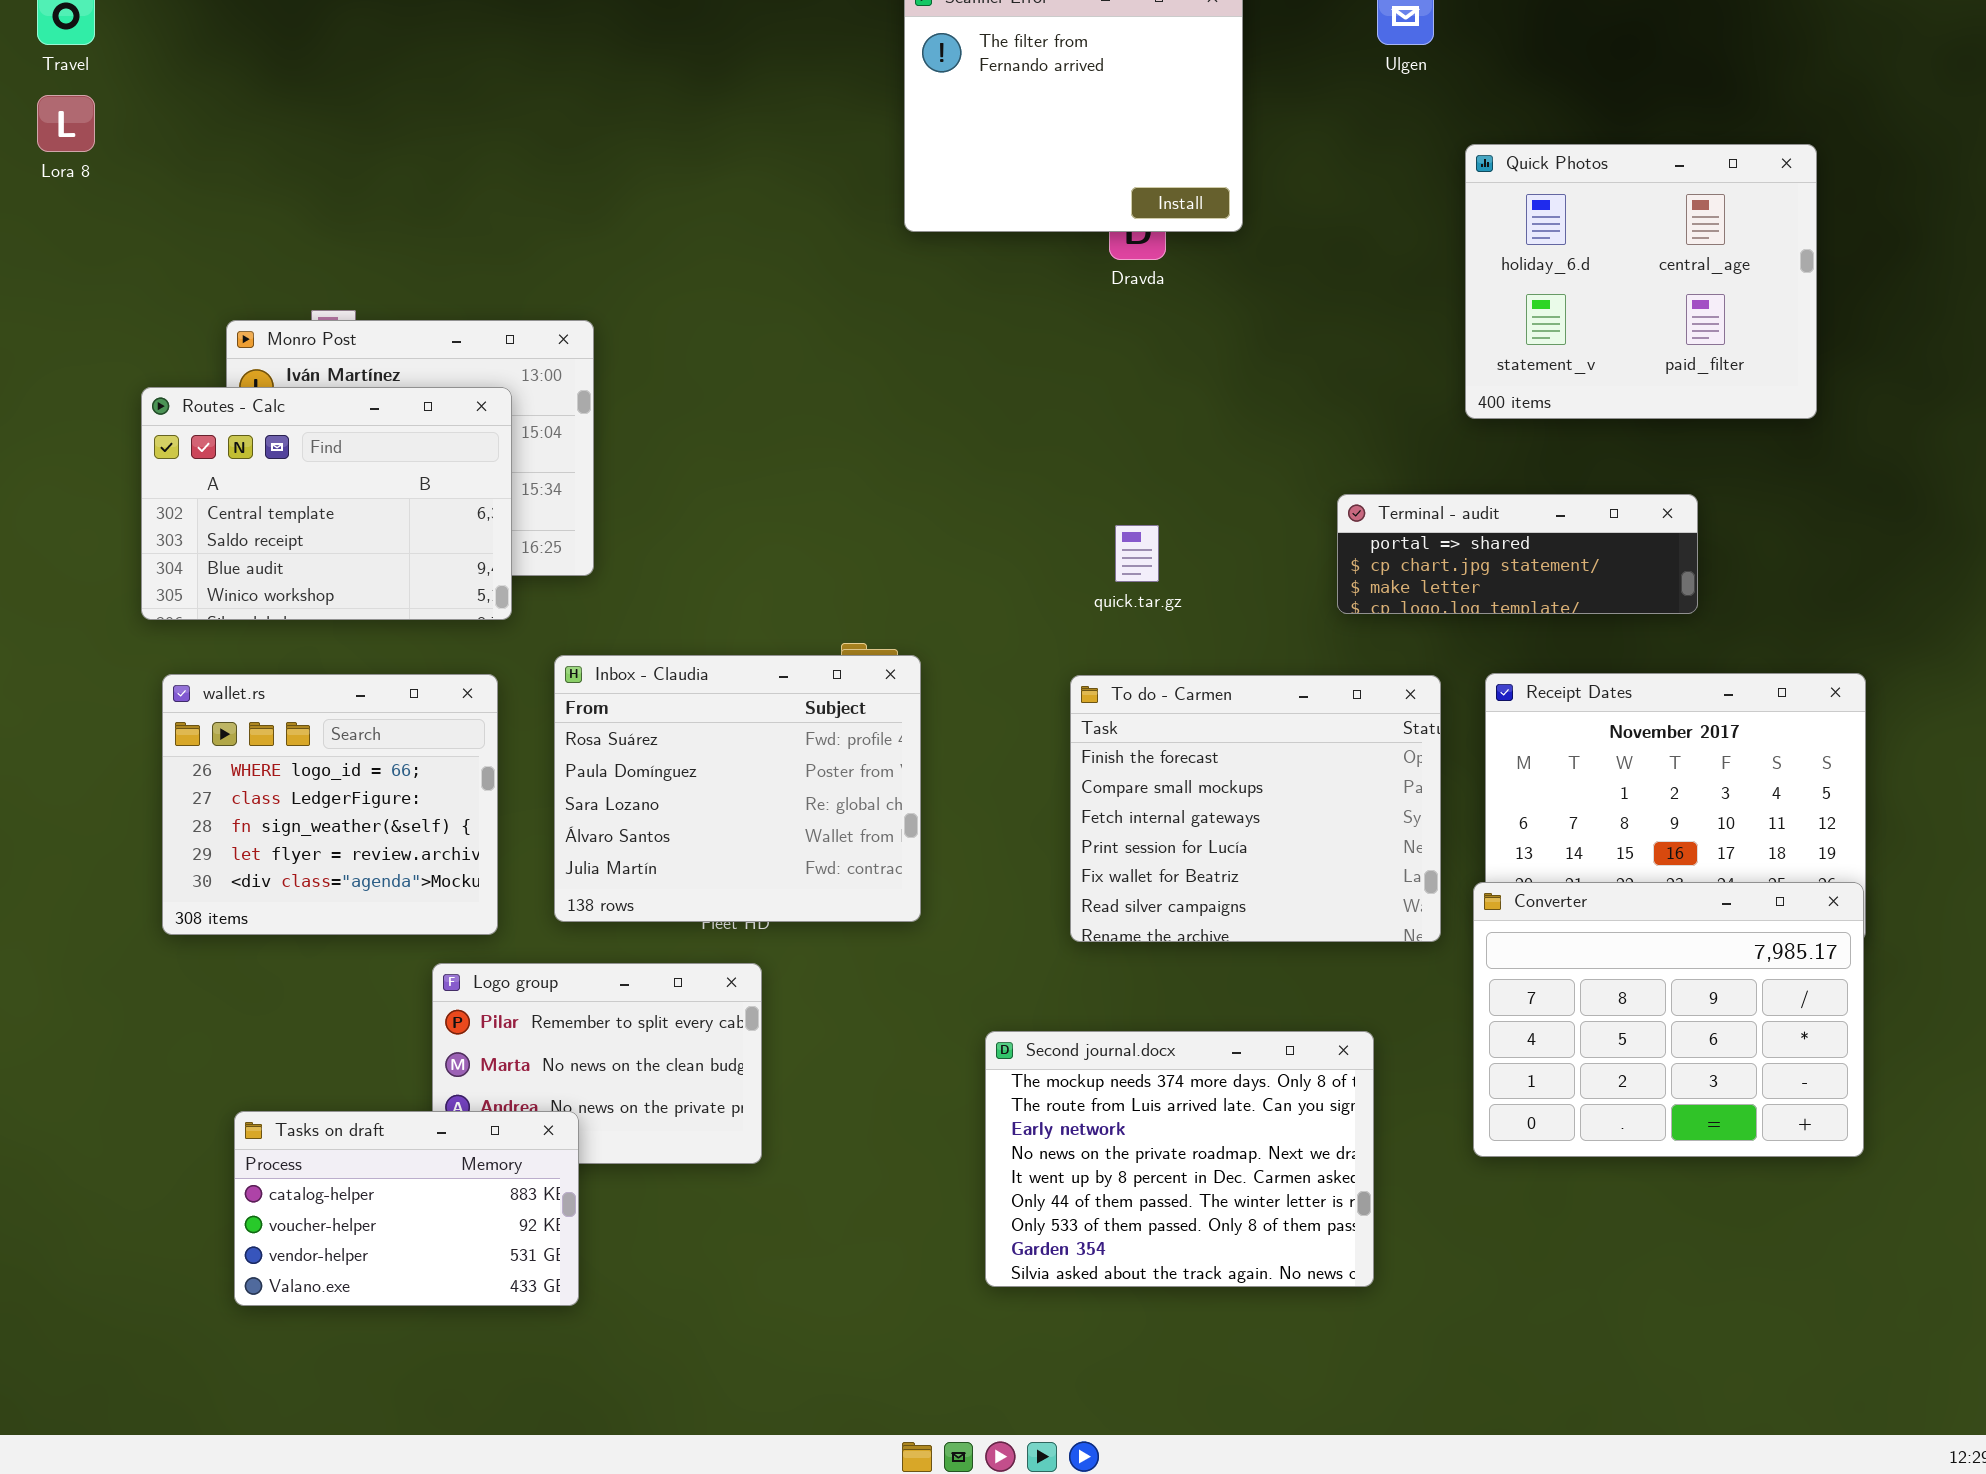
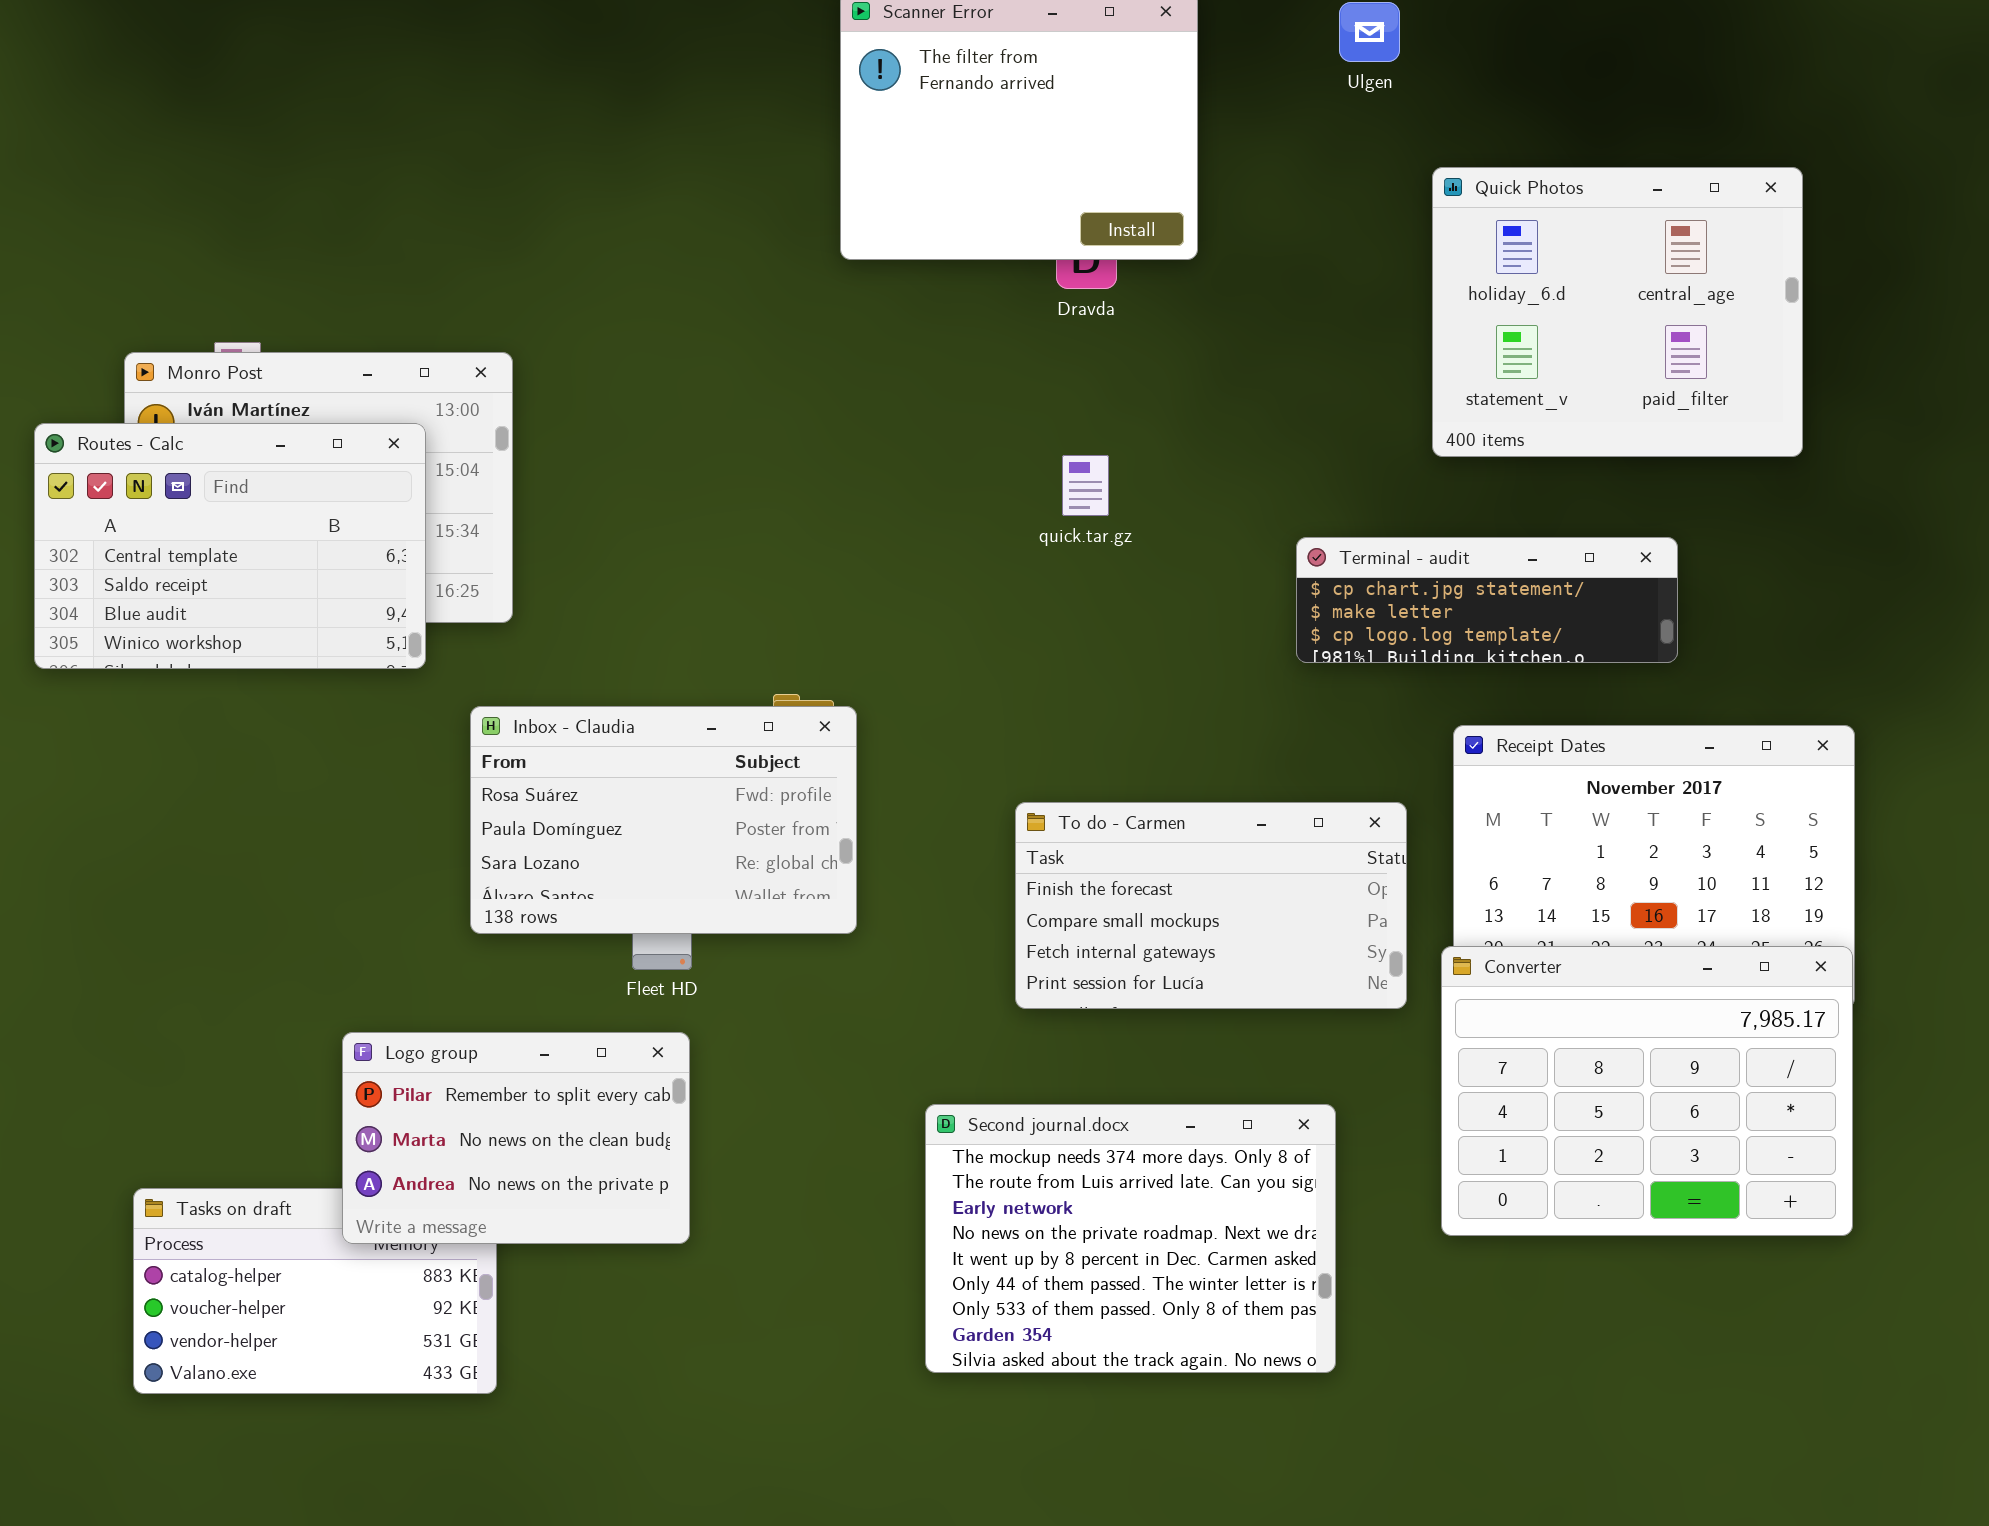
Terminal - audit: [1337,494,1698,614] -> [1296,537,1678,663], scrolled down 1 row
quick.tar.gz: [1115,525,1159,582] -> [1062,455,1109,516], moved
Inbox - Claudia: [554,655,921,922] -> [470,706,857,934], resized
wallet.rs: [162,674,498,935] -> none, closed
To do - Carmen: [1070,675,1441,942] -> [1015,802,1407,1009], resized
Logo group: [432,963,762,1164] -> [342,1032,690,1244], raised

